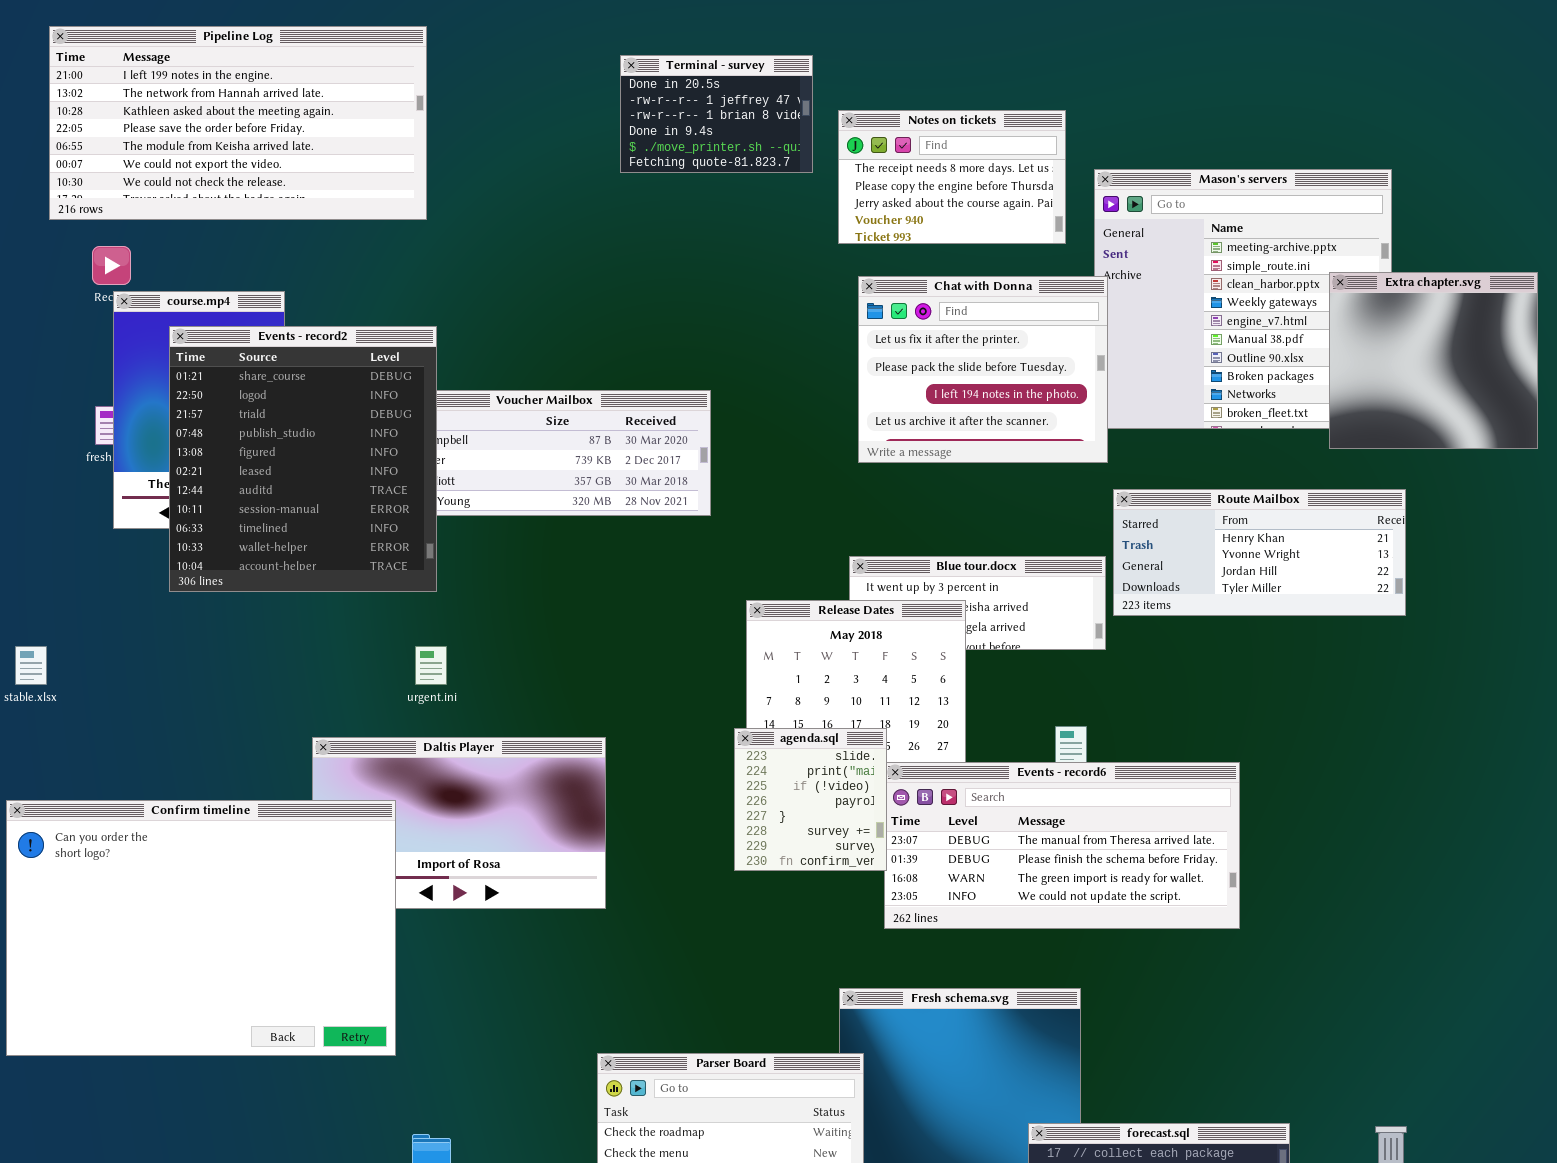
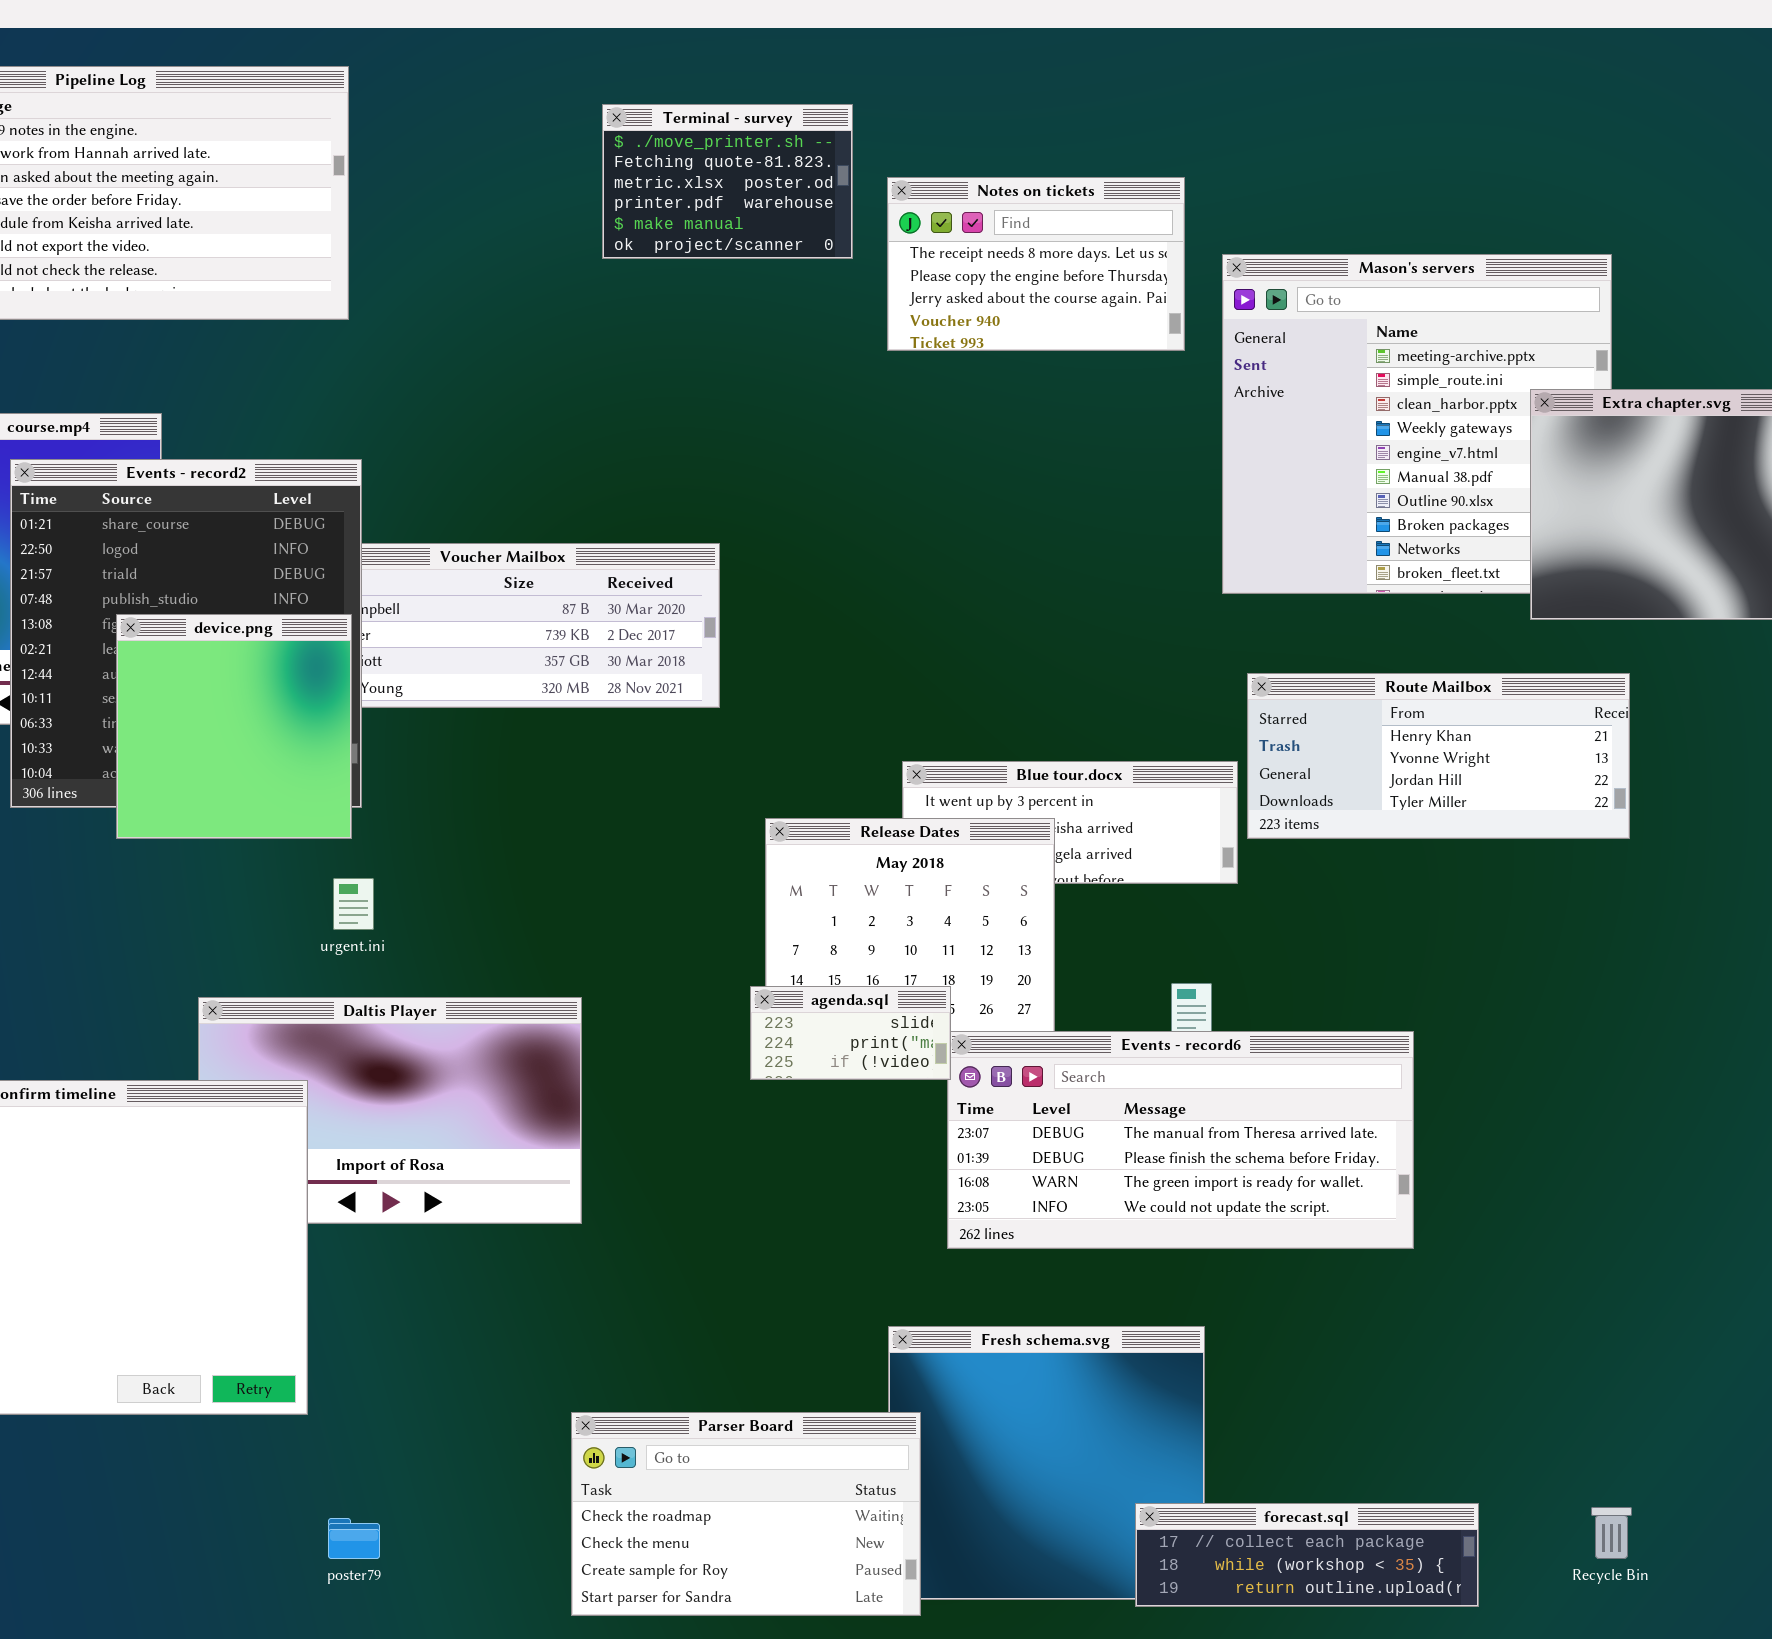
Terminal - survey: [620,55,813,173] -> [602,104,853,259], scrolled down 4 rows
Chat with Donna: [858,276,1108,463] -> none, closed
device.png: none -> [116,614,352,839], opened
agenda.sql: [734,728,887,871] -> [750,986,951,1080], resized

